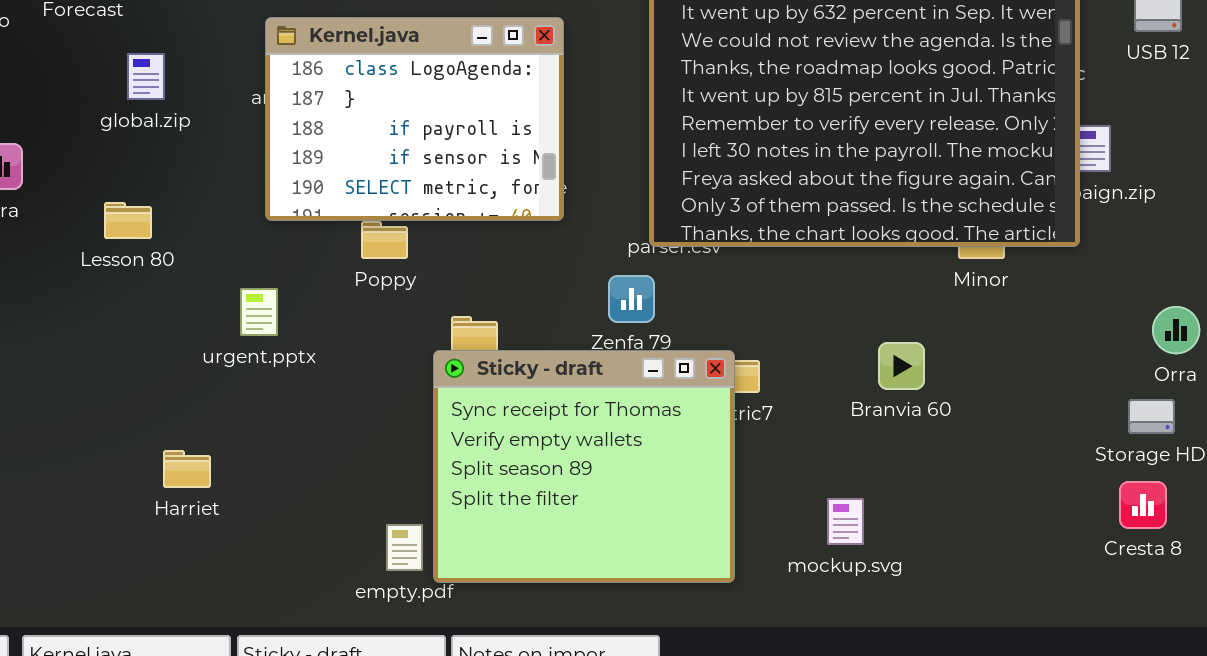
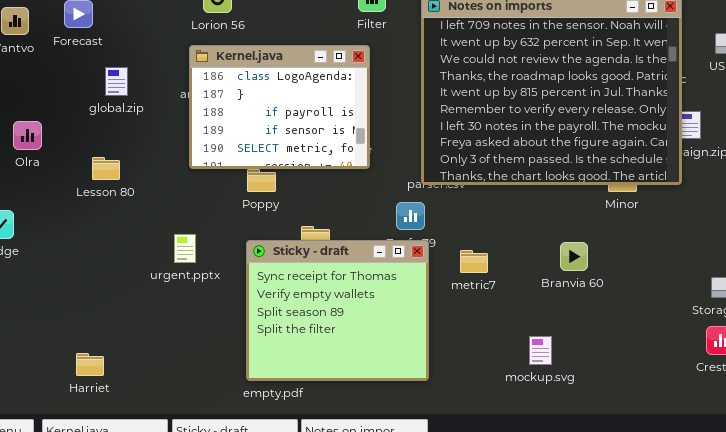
urgent.pptx: [240,288,278,336] -> [174,234,196,263], moved
Sticky - draft: [433,350,735,583] -> [246,240,429,381], moved
Harriet: [163,450,211,488] -> [76,353,104,376], moved

